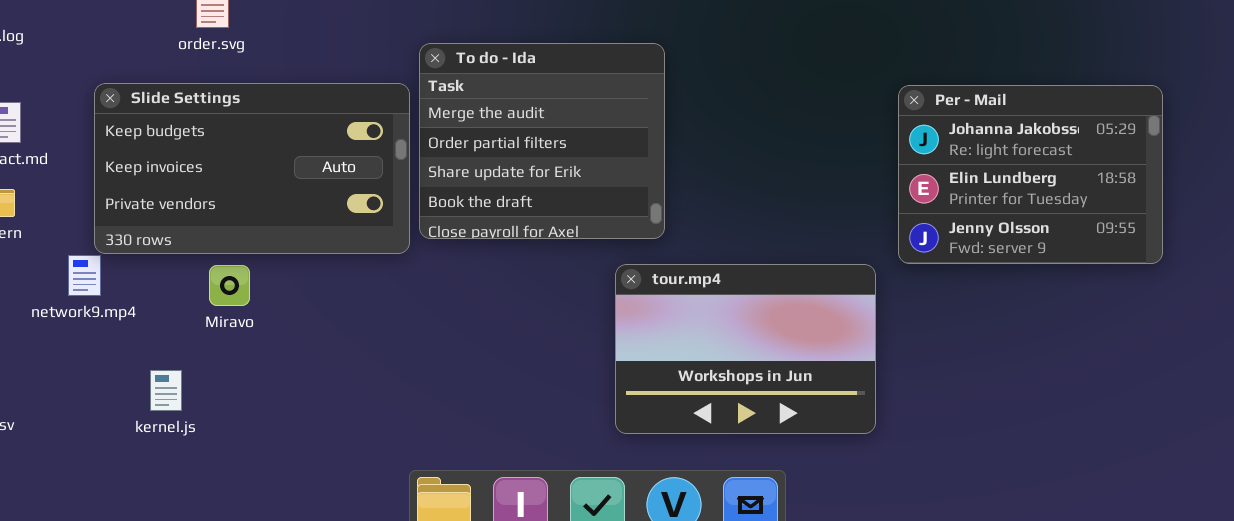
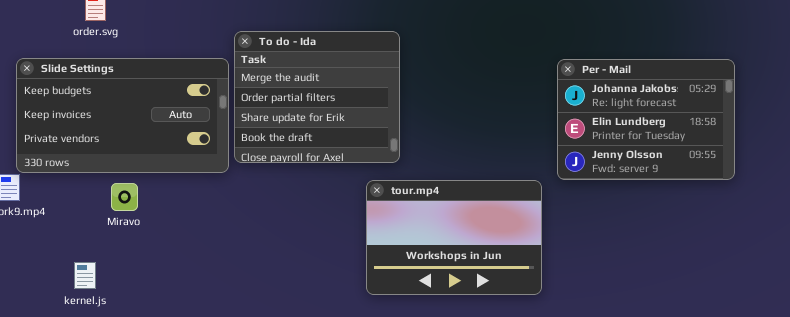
Miravo: [209,265,250,306] -> [111,183,138,211], moved
kernel.js: [150,370,182,411] -> [74,262,96,289], moved

